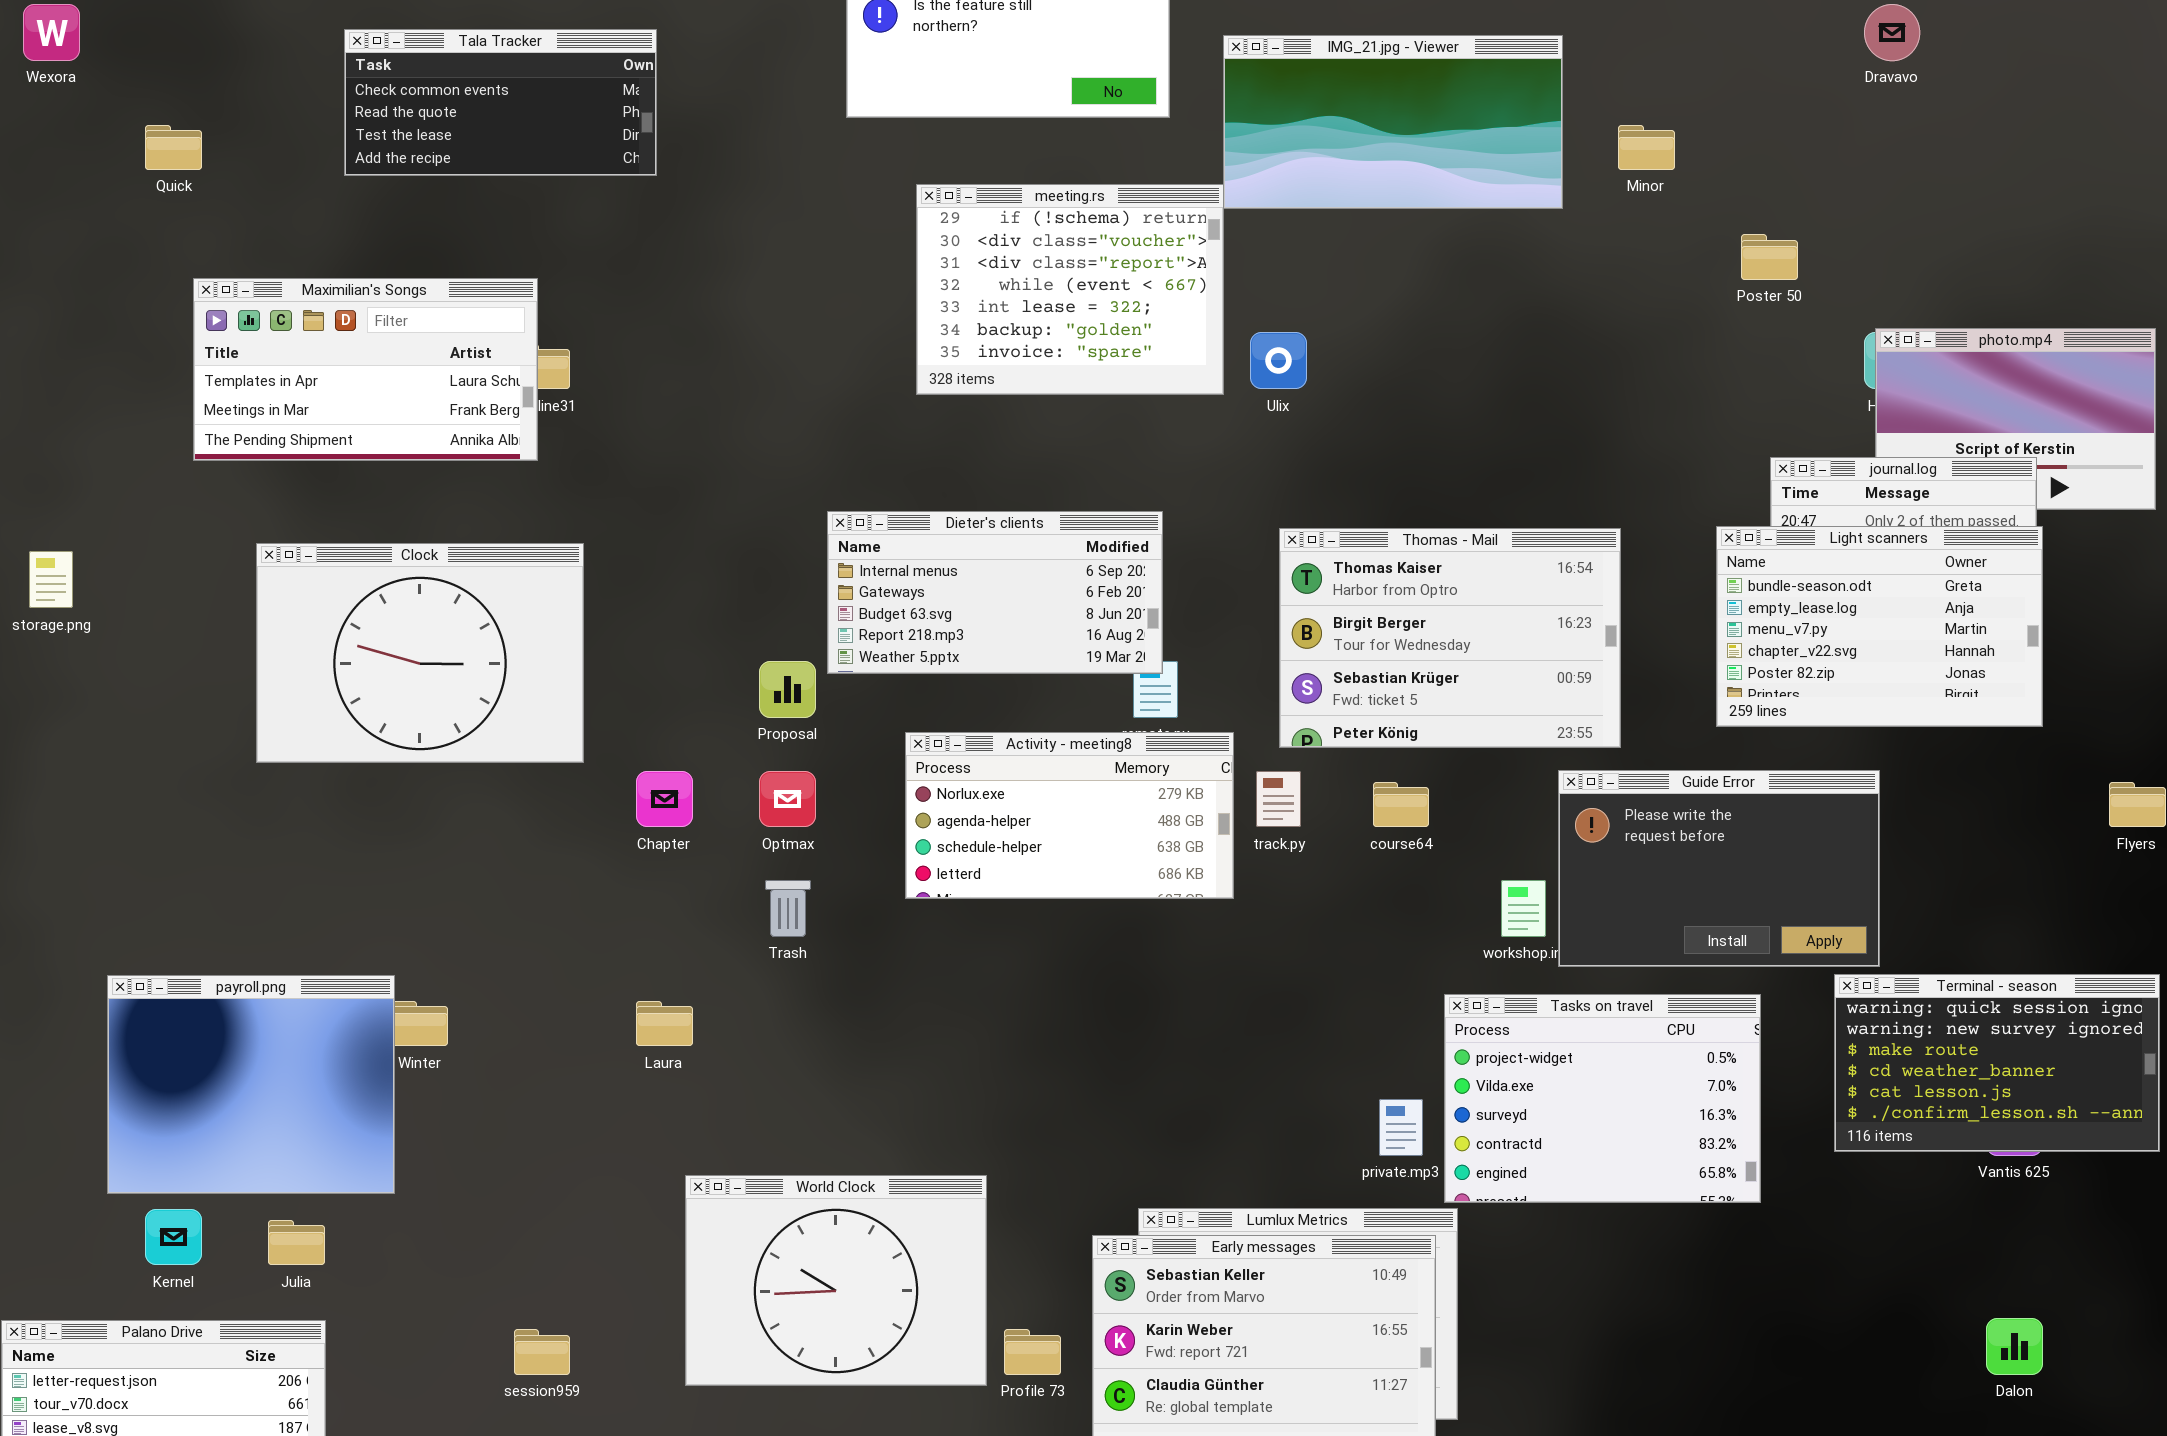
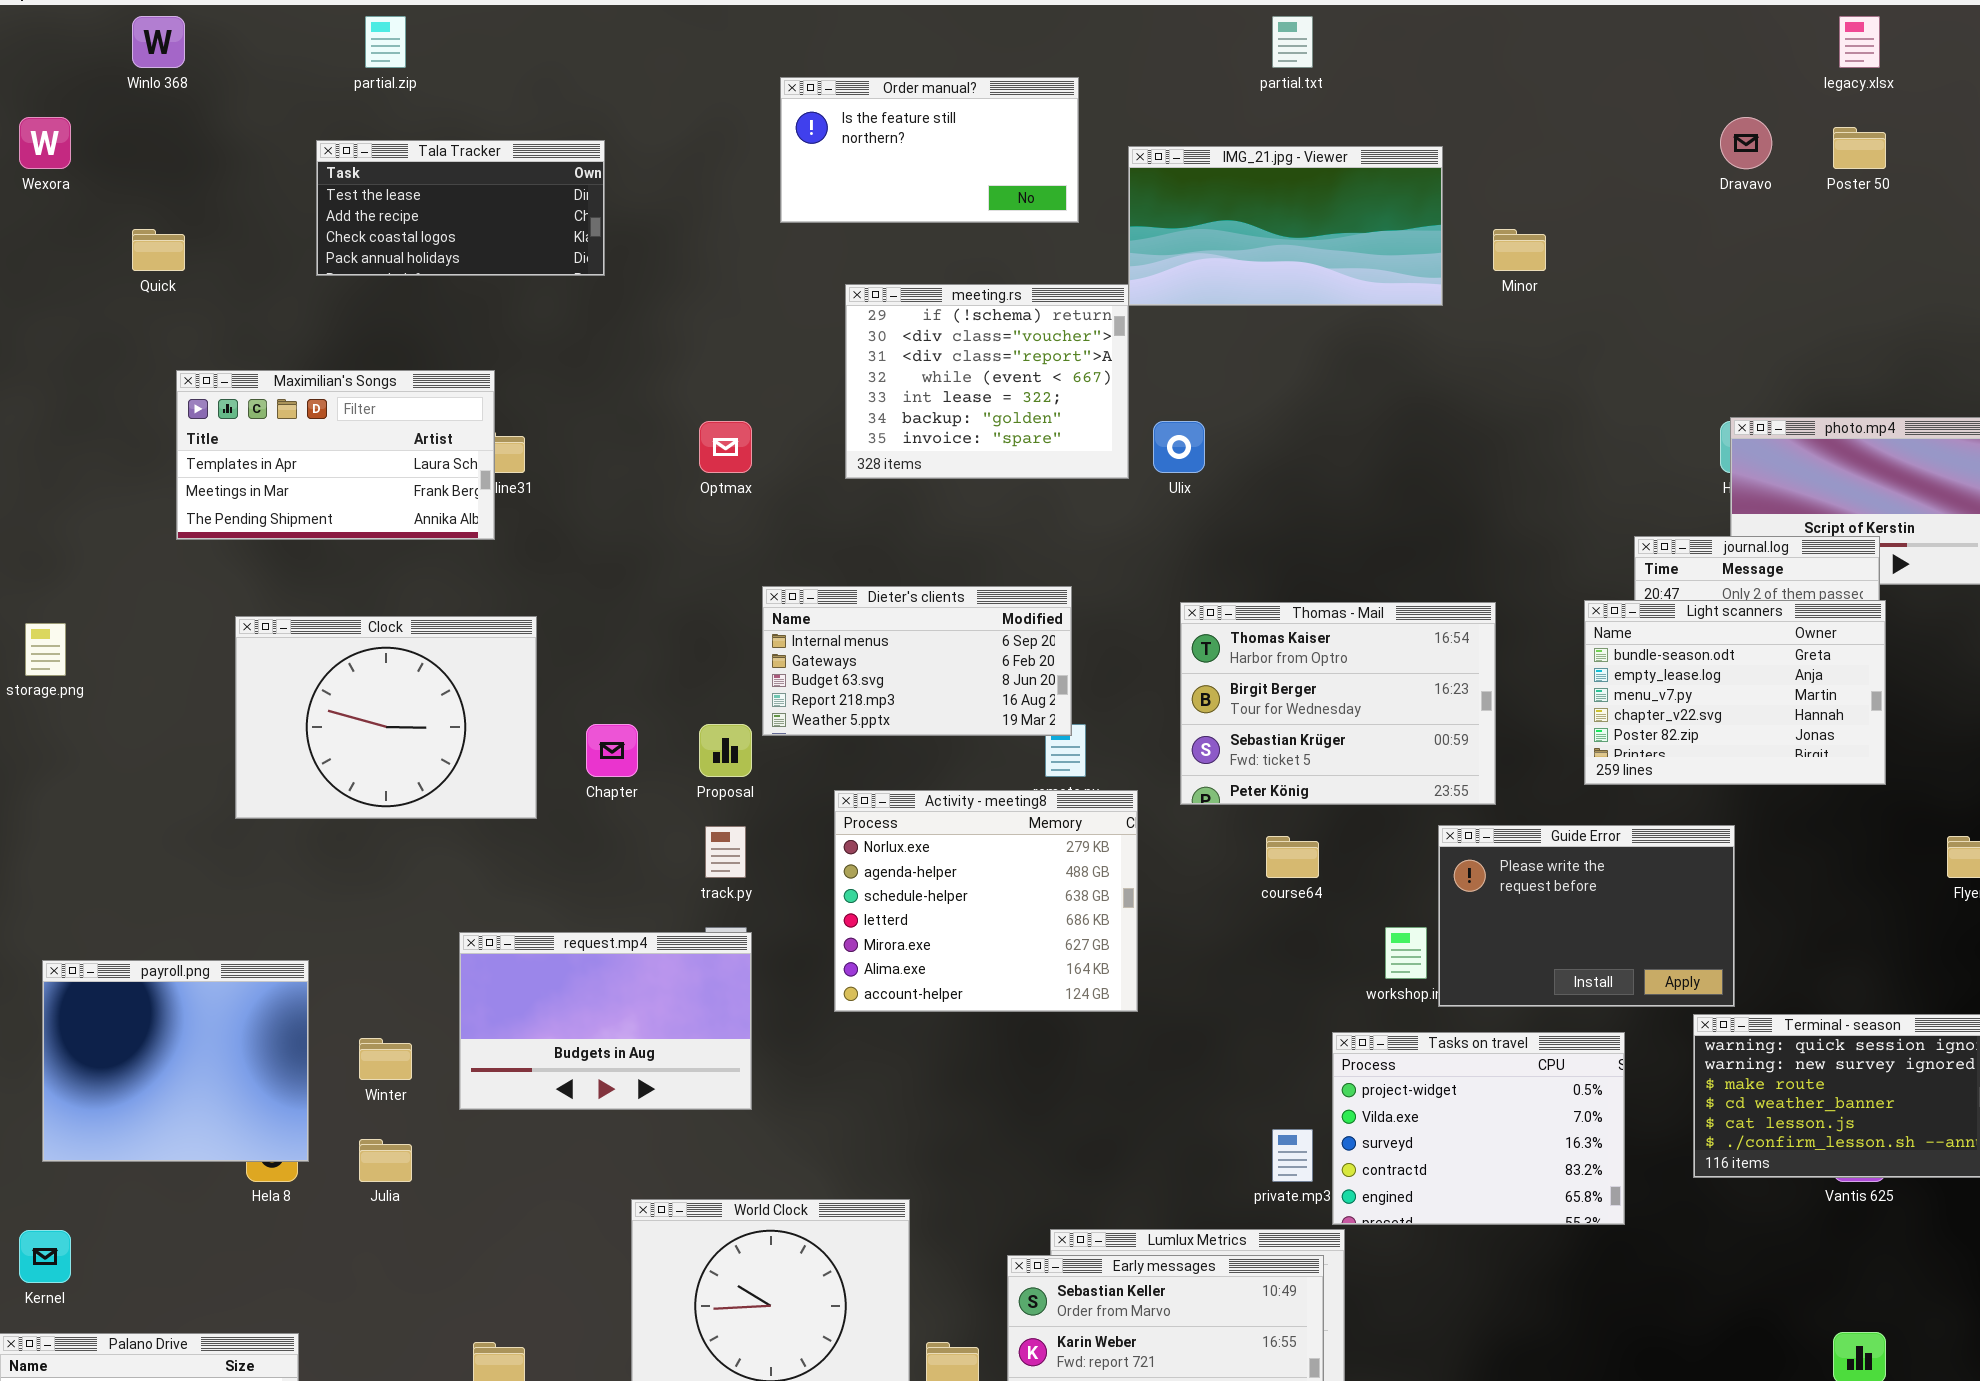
Tala Tracker: [344,29,657,176] -> [316,140,605,276], scrolled down 2 rows
Poster 50: [1741,234,1798,280] -> [1833,127,1886,169], moved
Activity - meeting8: [905,732,1234,899] -> [834,790,1138,1012], resized
Chapter: [636,771,693,827] -> [586,724,638,777], moved
Optmax: [759,771,816,827] -> [699,421,752,473], moved
track.py: [1256,771,1301,827] -> [705,826,746,878], moved
request.mp4: none -> [459,932,752,1110], opened
payroll.png: [107,975,395,1194] -> [42,960,309,1162], moved
Kernel: [145,1209,202,1265] -> [19,1230,71,1283], moved
Julia: [268,1220,325,1265] -> [359,1139,412,1182], moved

